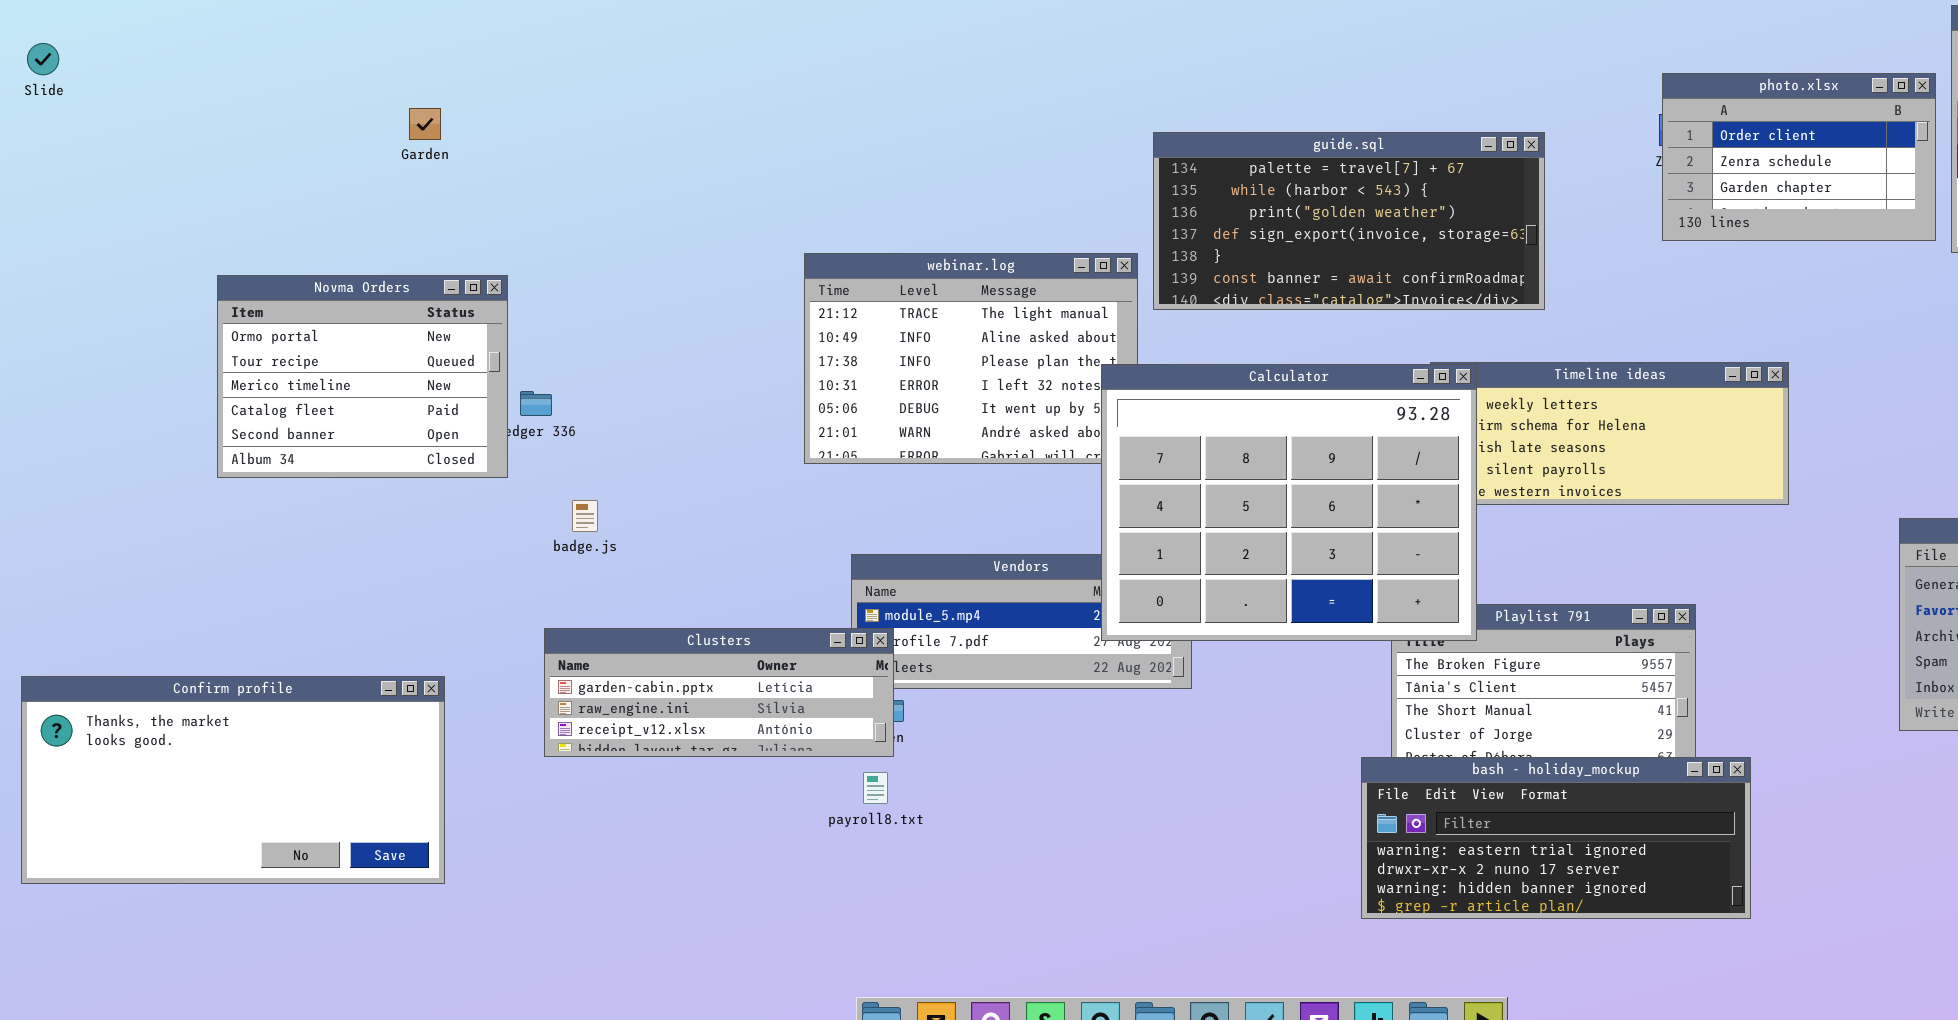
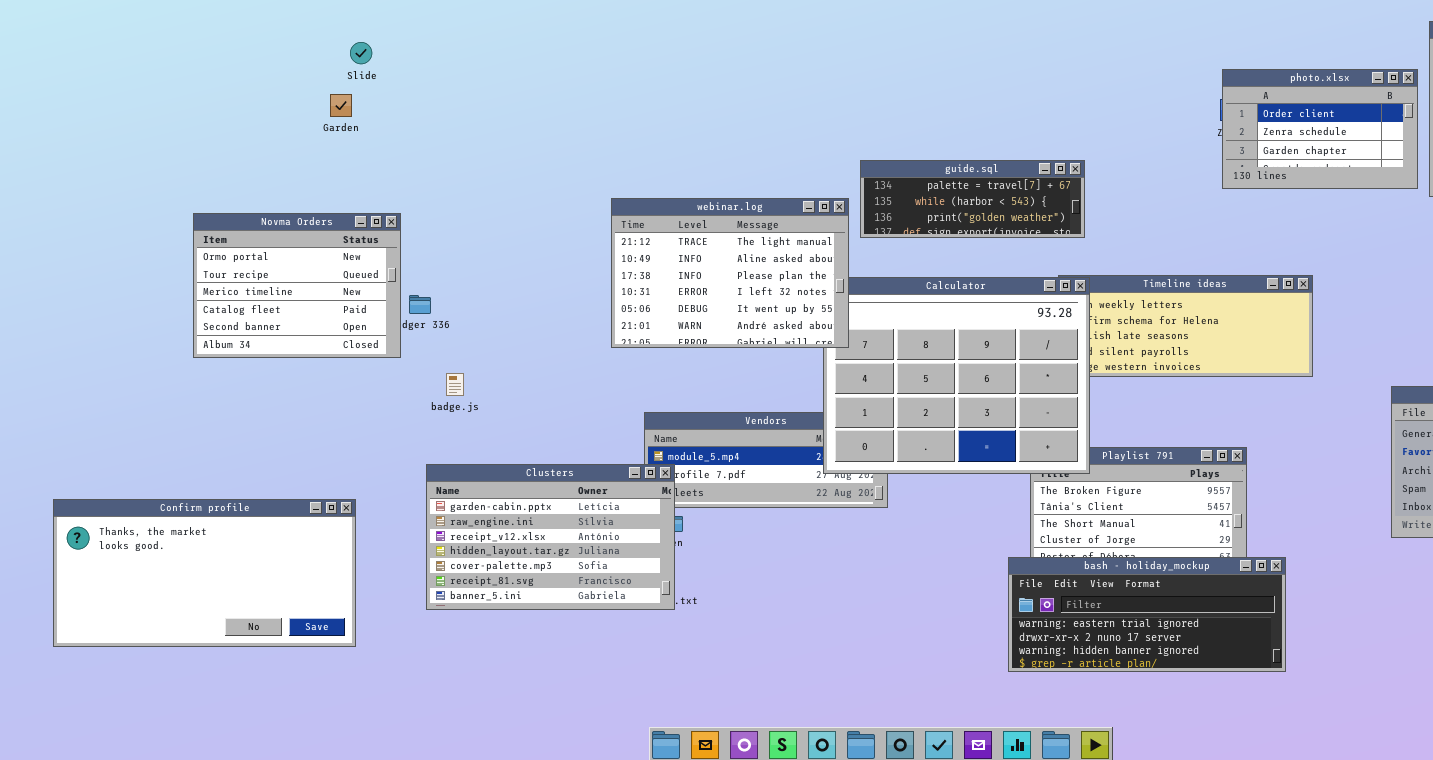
Slide: [27,43,59,75] -> [350,42,372,64], moved
guide.sql: [1153,132,1545,310] -> [860,160,1085,238], resized
webinar.log: [804,253,1138,464] -> [611,198,849,348], raised
Clusters: [544,628,894,757] -> [426,464,675,610], resized

